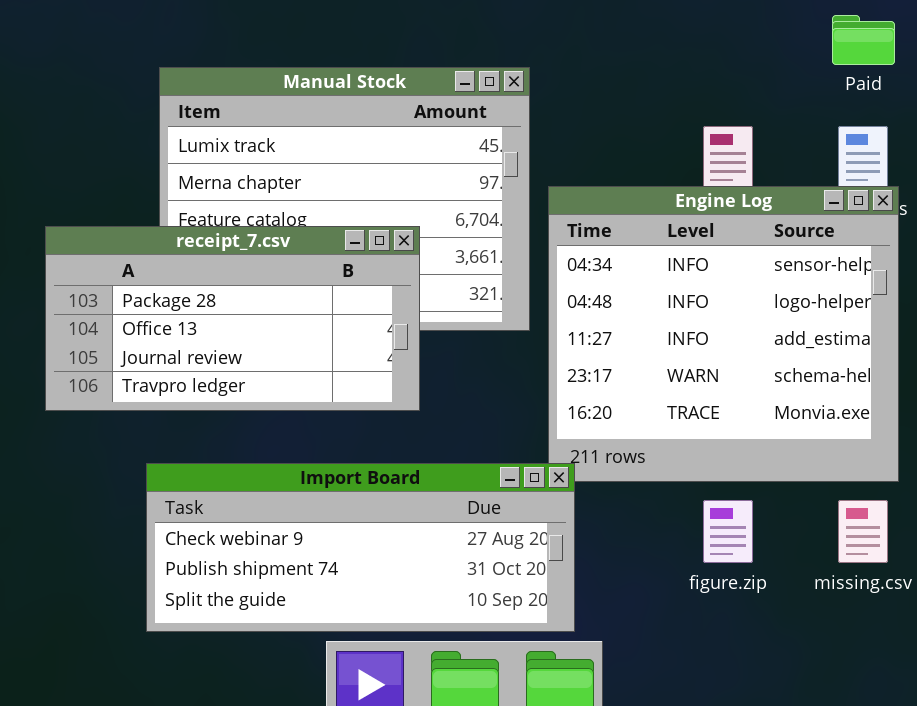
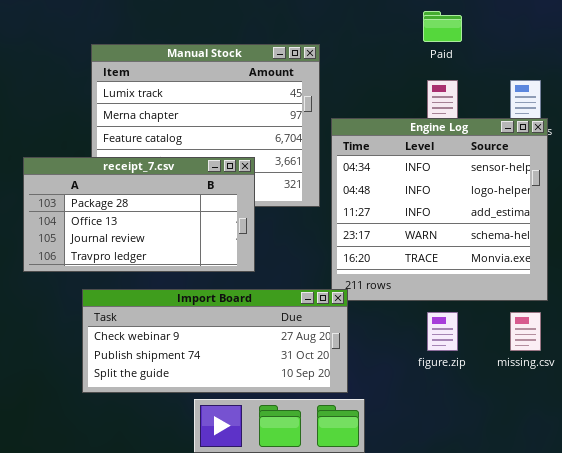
Paid: [832,15,895,65] -> [423,11,462,42], moved
receipt_7.csv: [45,226,420,411] -> [23,157,255,272], moved

